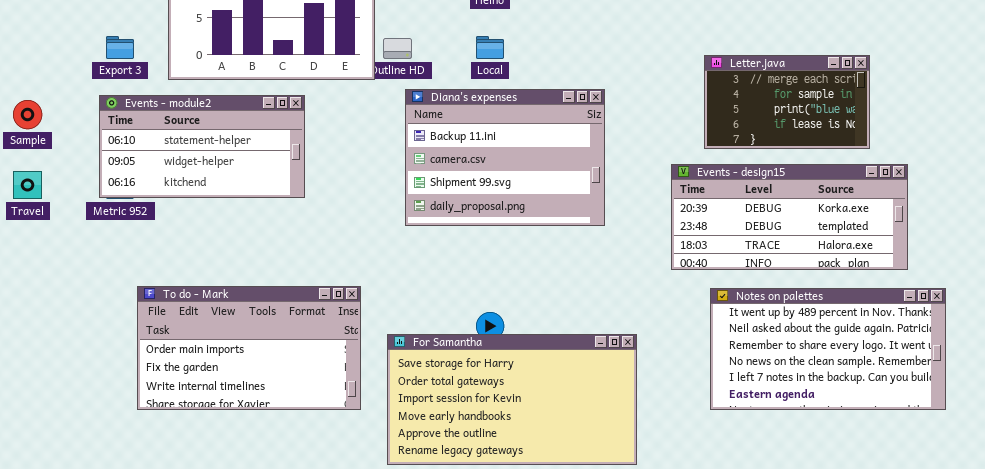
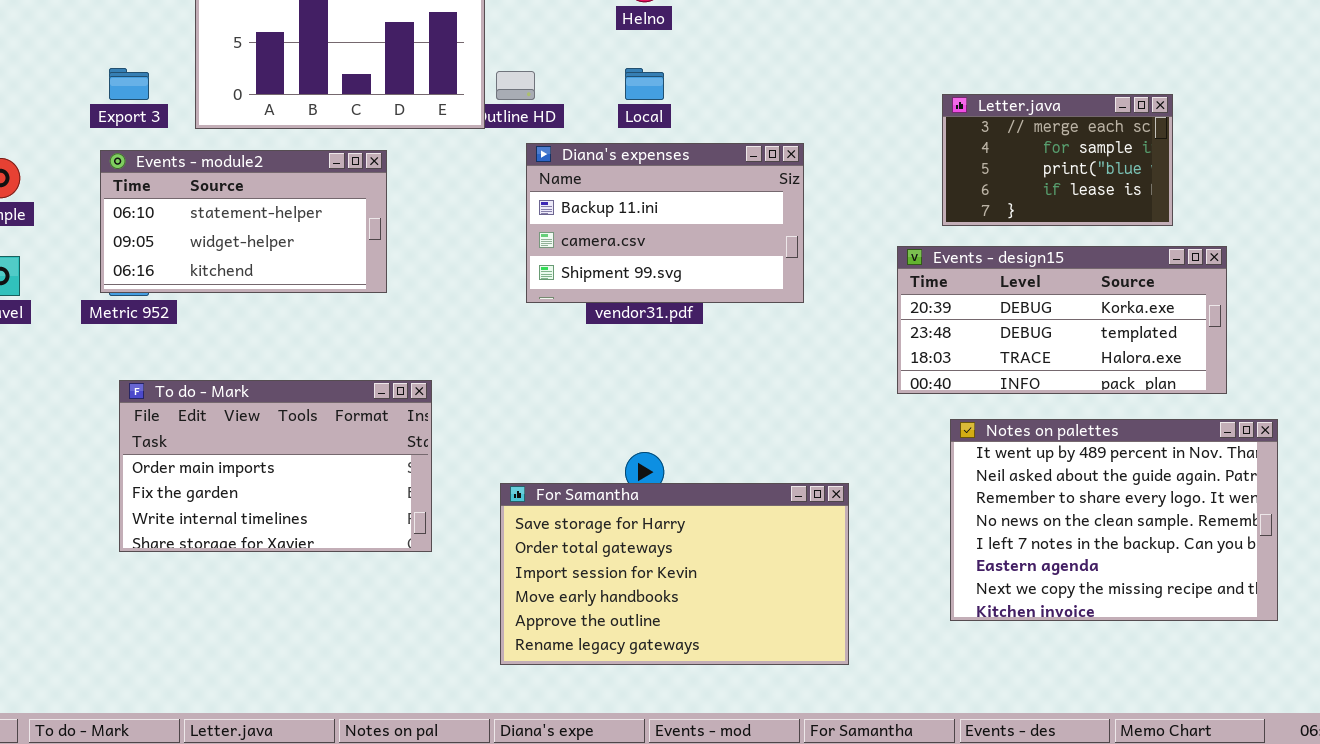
Diana's expenses: [405,89,605,226] -> [526,143,804,303], resized
To do - Mark: [137,286,361,410] -> [119,380,432,552], moved
Notes on palettes: [710,288,946,410] -> [950,419,1278,621], resized

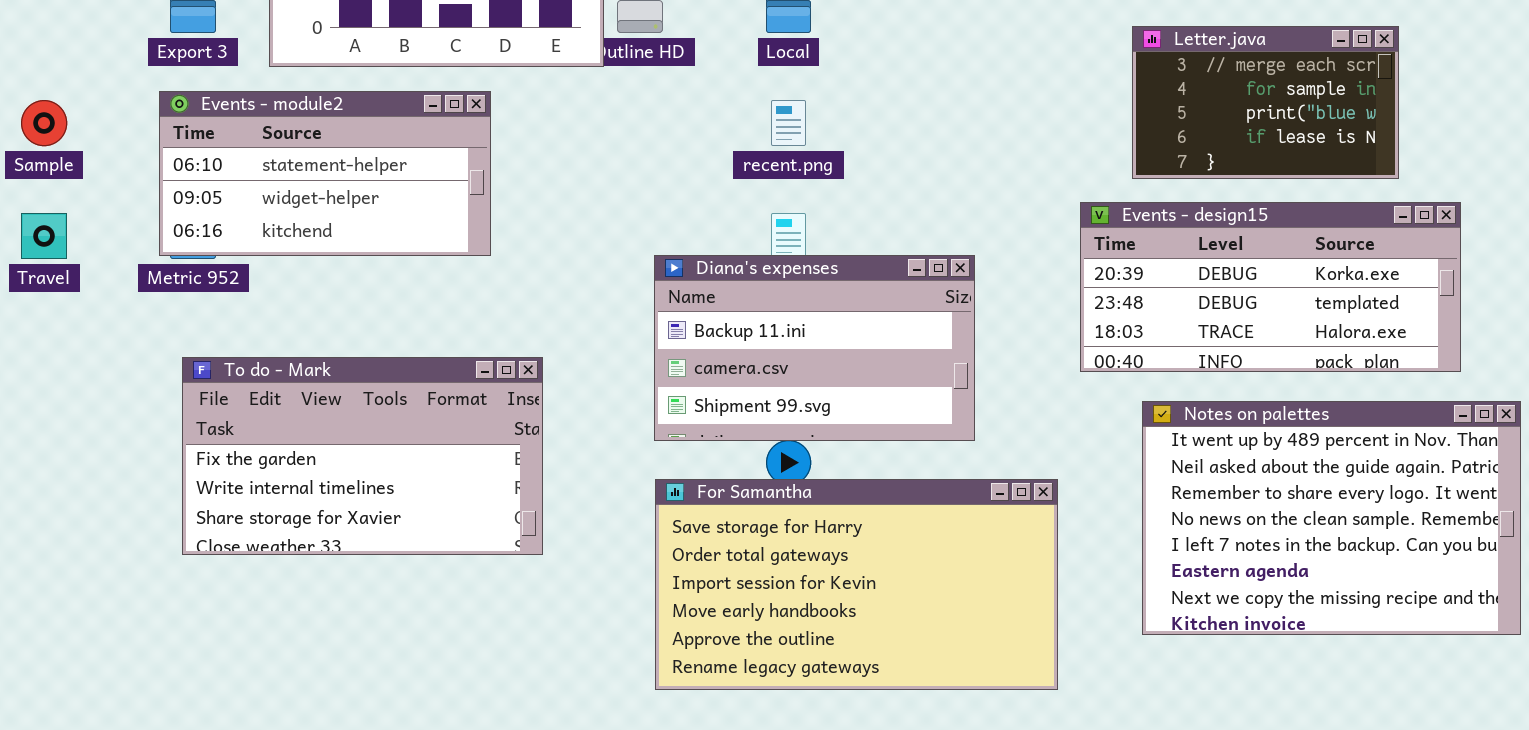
Diana's expenses: [526,143,804,303] -> [654,255,975,441], moved
To do - Mark: [119,380,432,552] -> [182,357,543,555], scrolled down 1 row
For Samantha: [500,483,849,665] -> [655,479,1058,690], moved

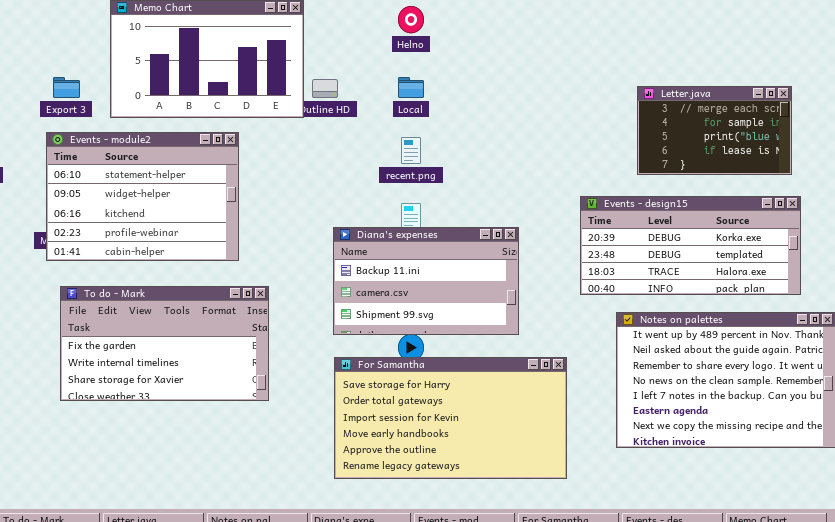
Letter.java: [1132,26,1399,179] -> [637,86,792,175], moved
Events - module2: [159,91,491,256] -> [46,132,239,261], resized

